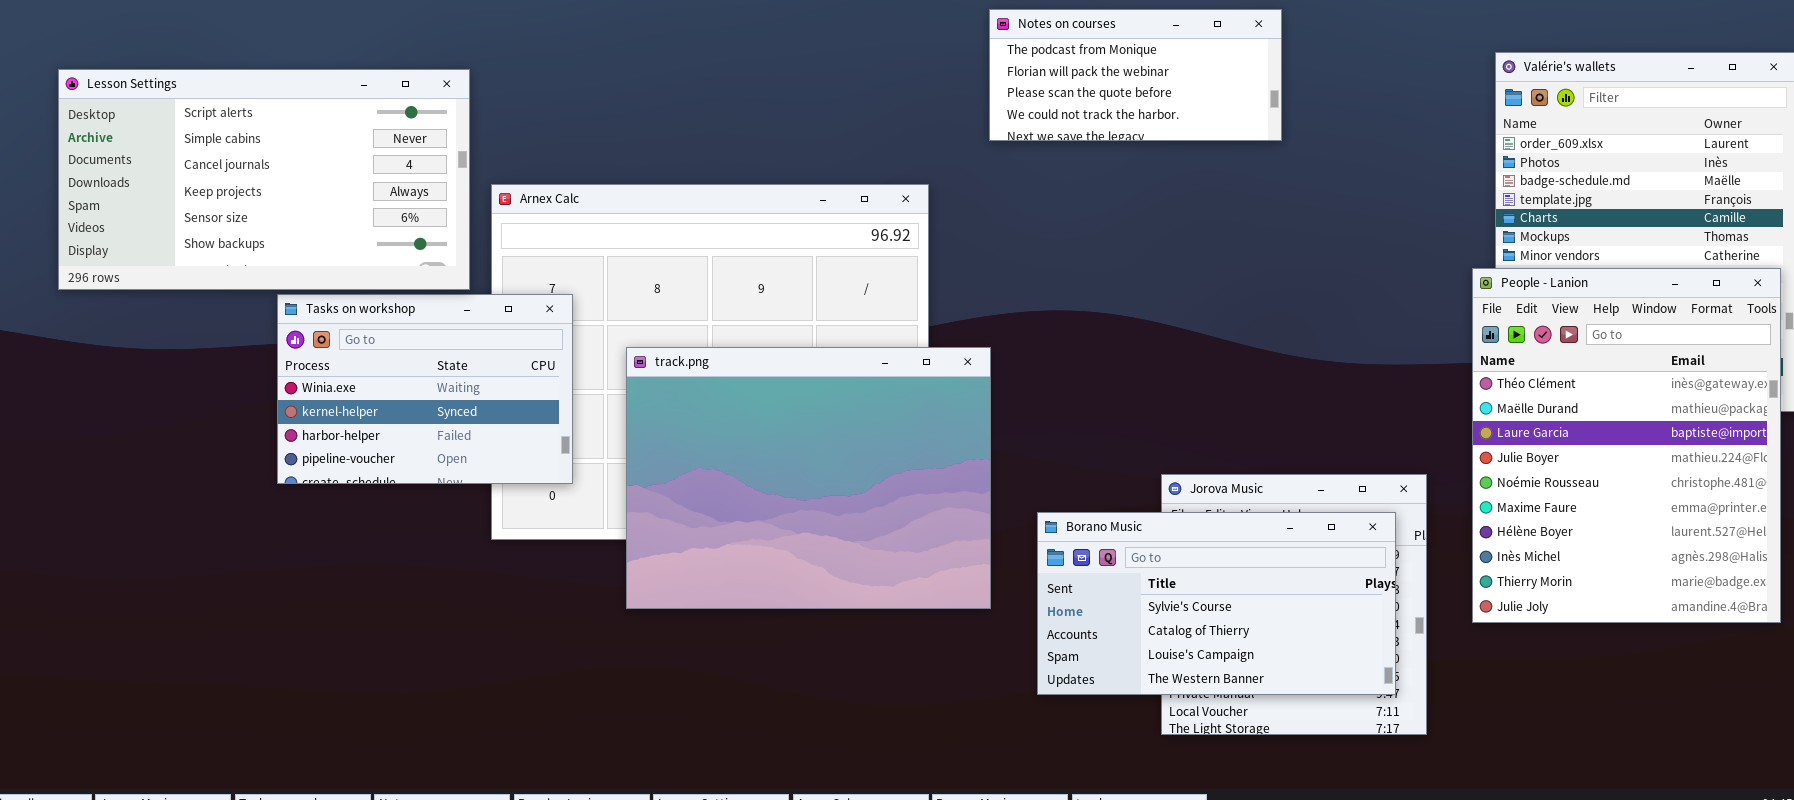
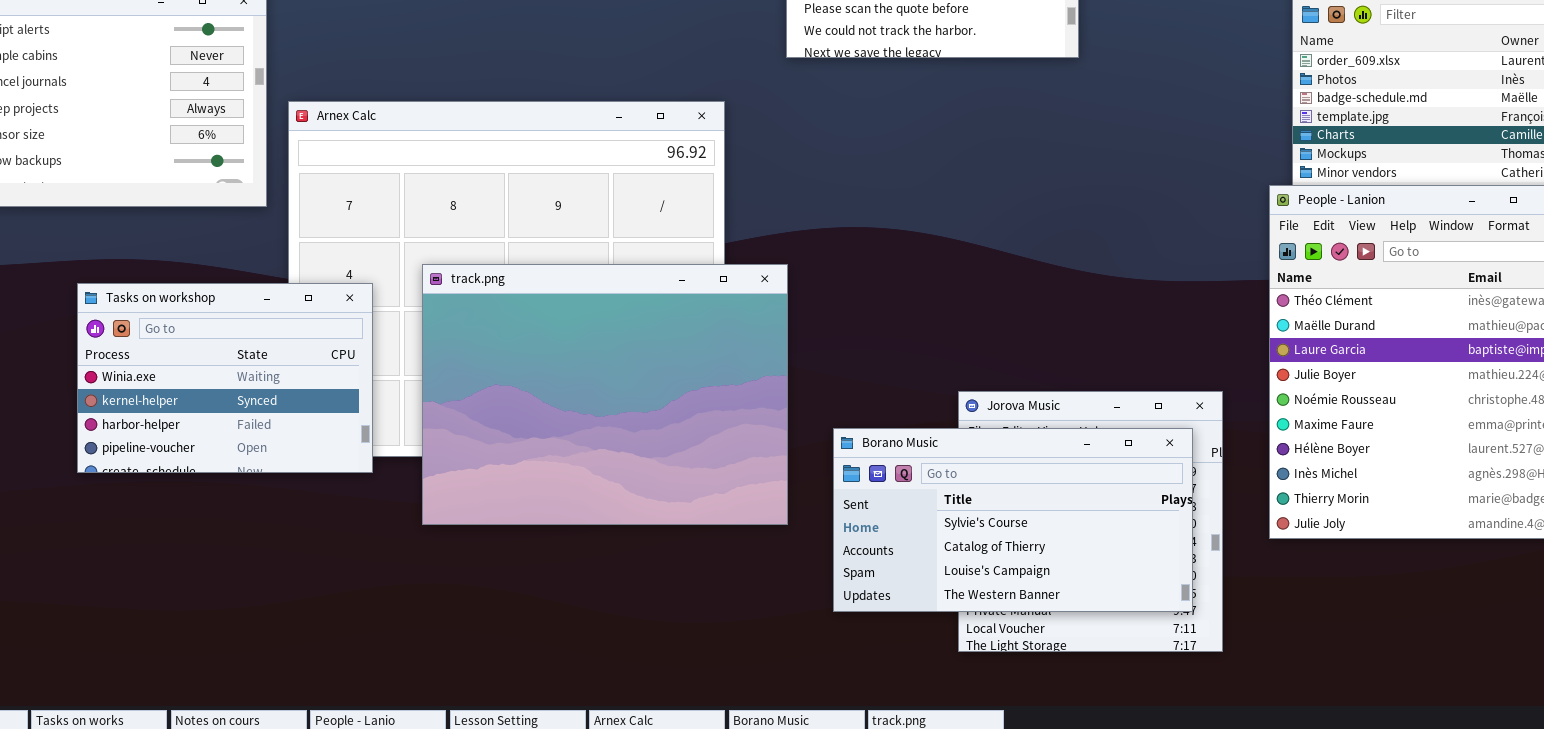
Tasks on workshop: [277,294,573,484] -> [77,283,373,473], moved

